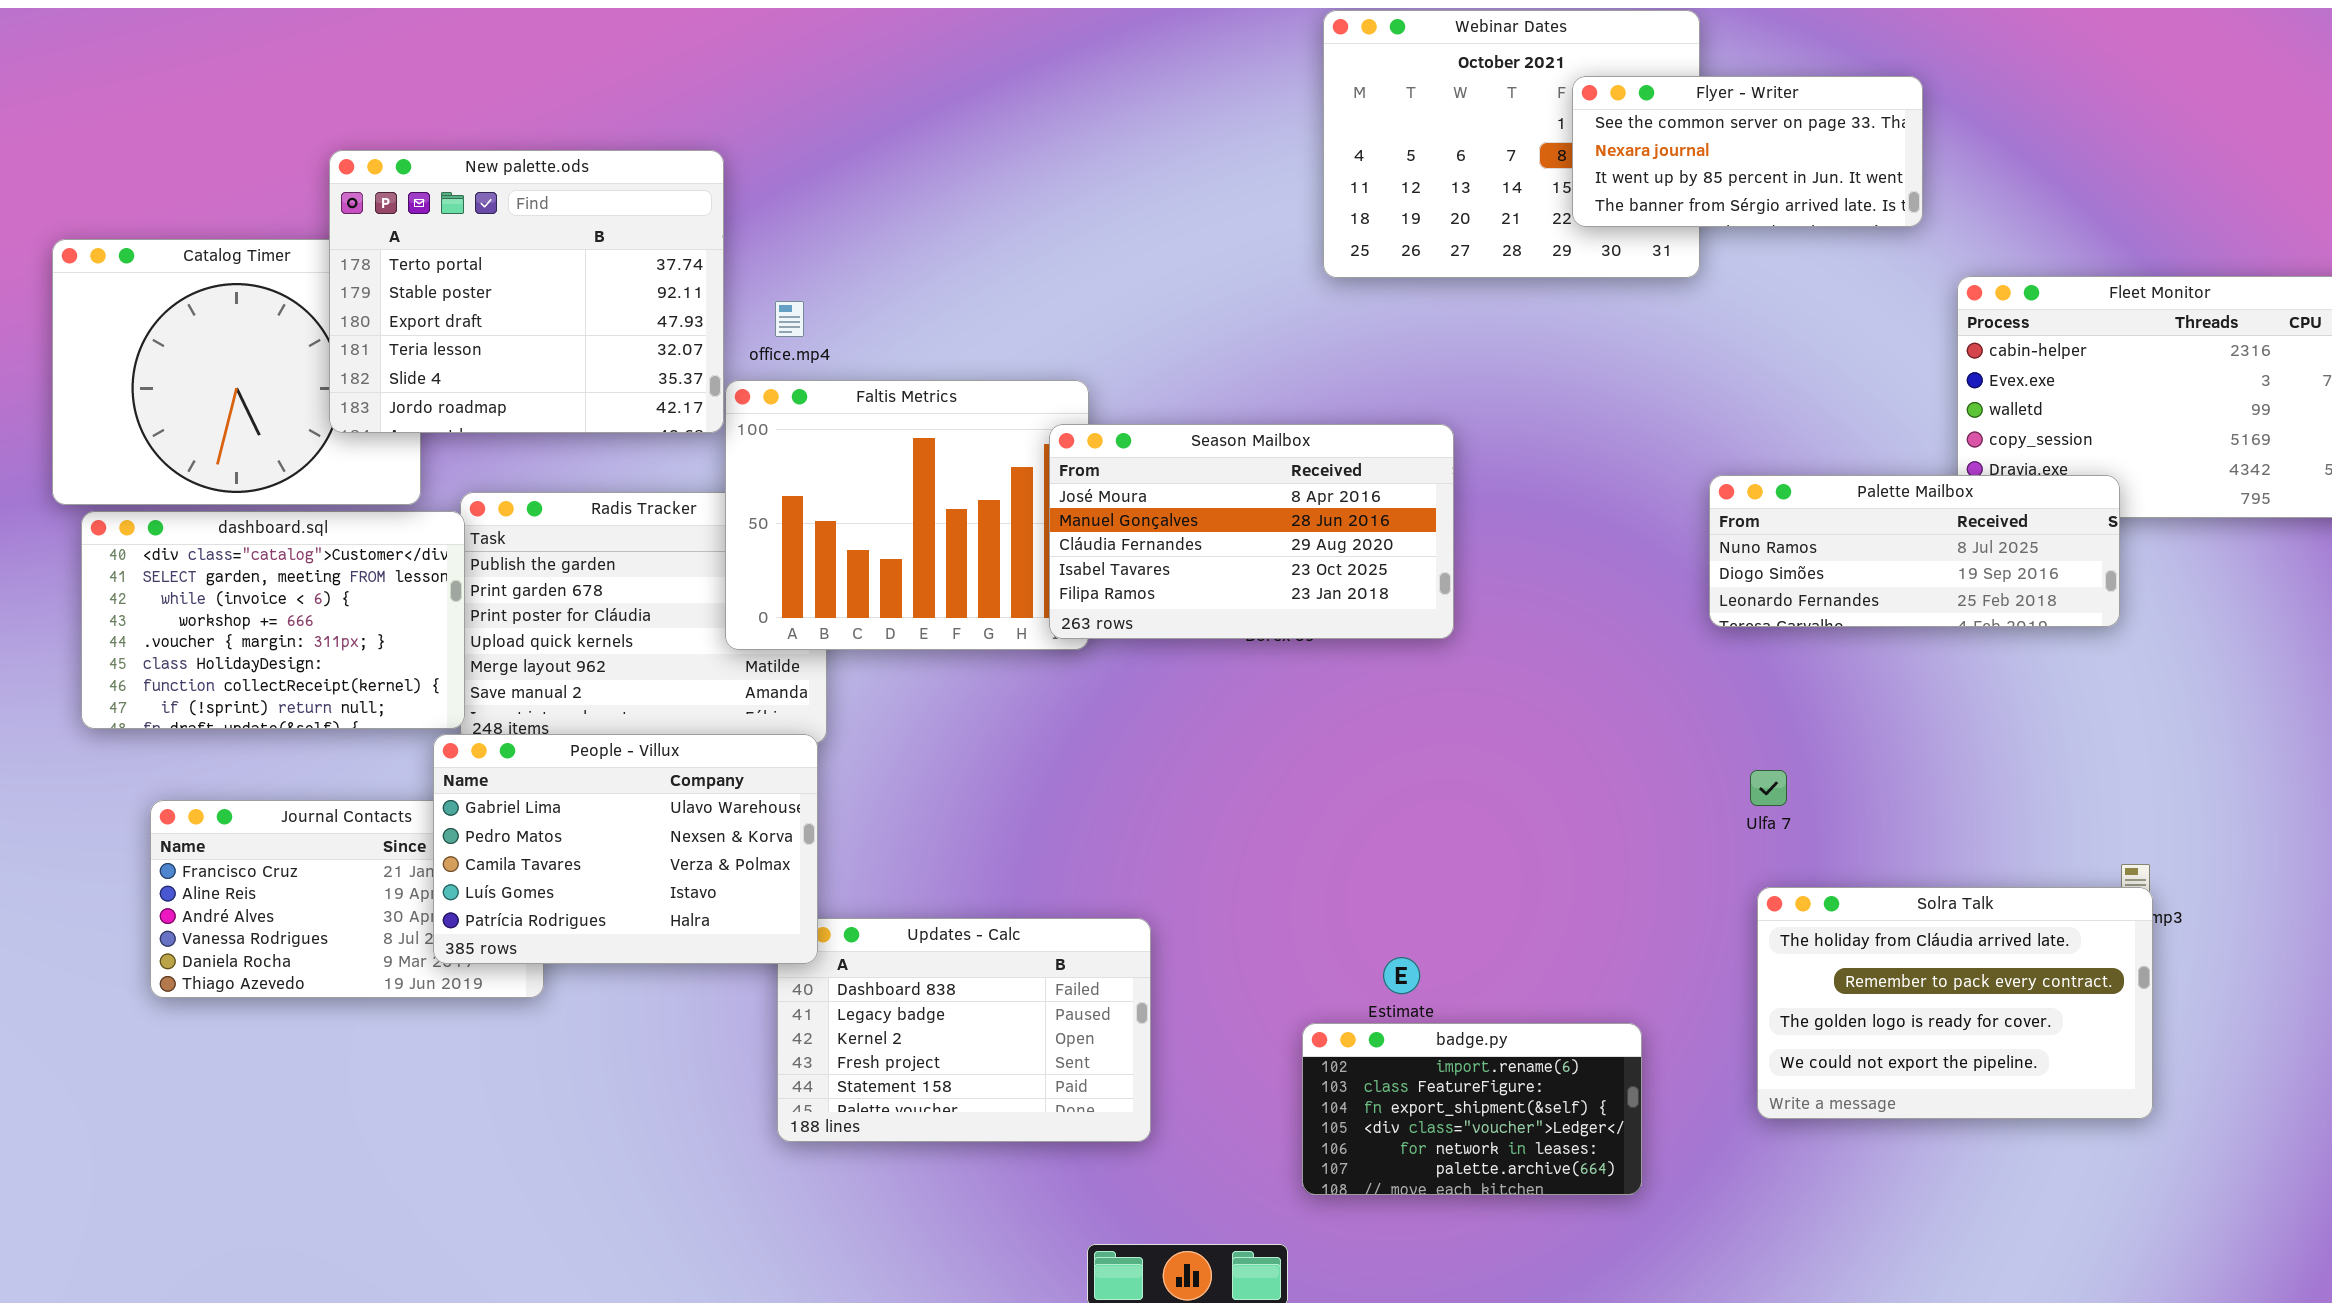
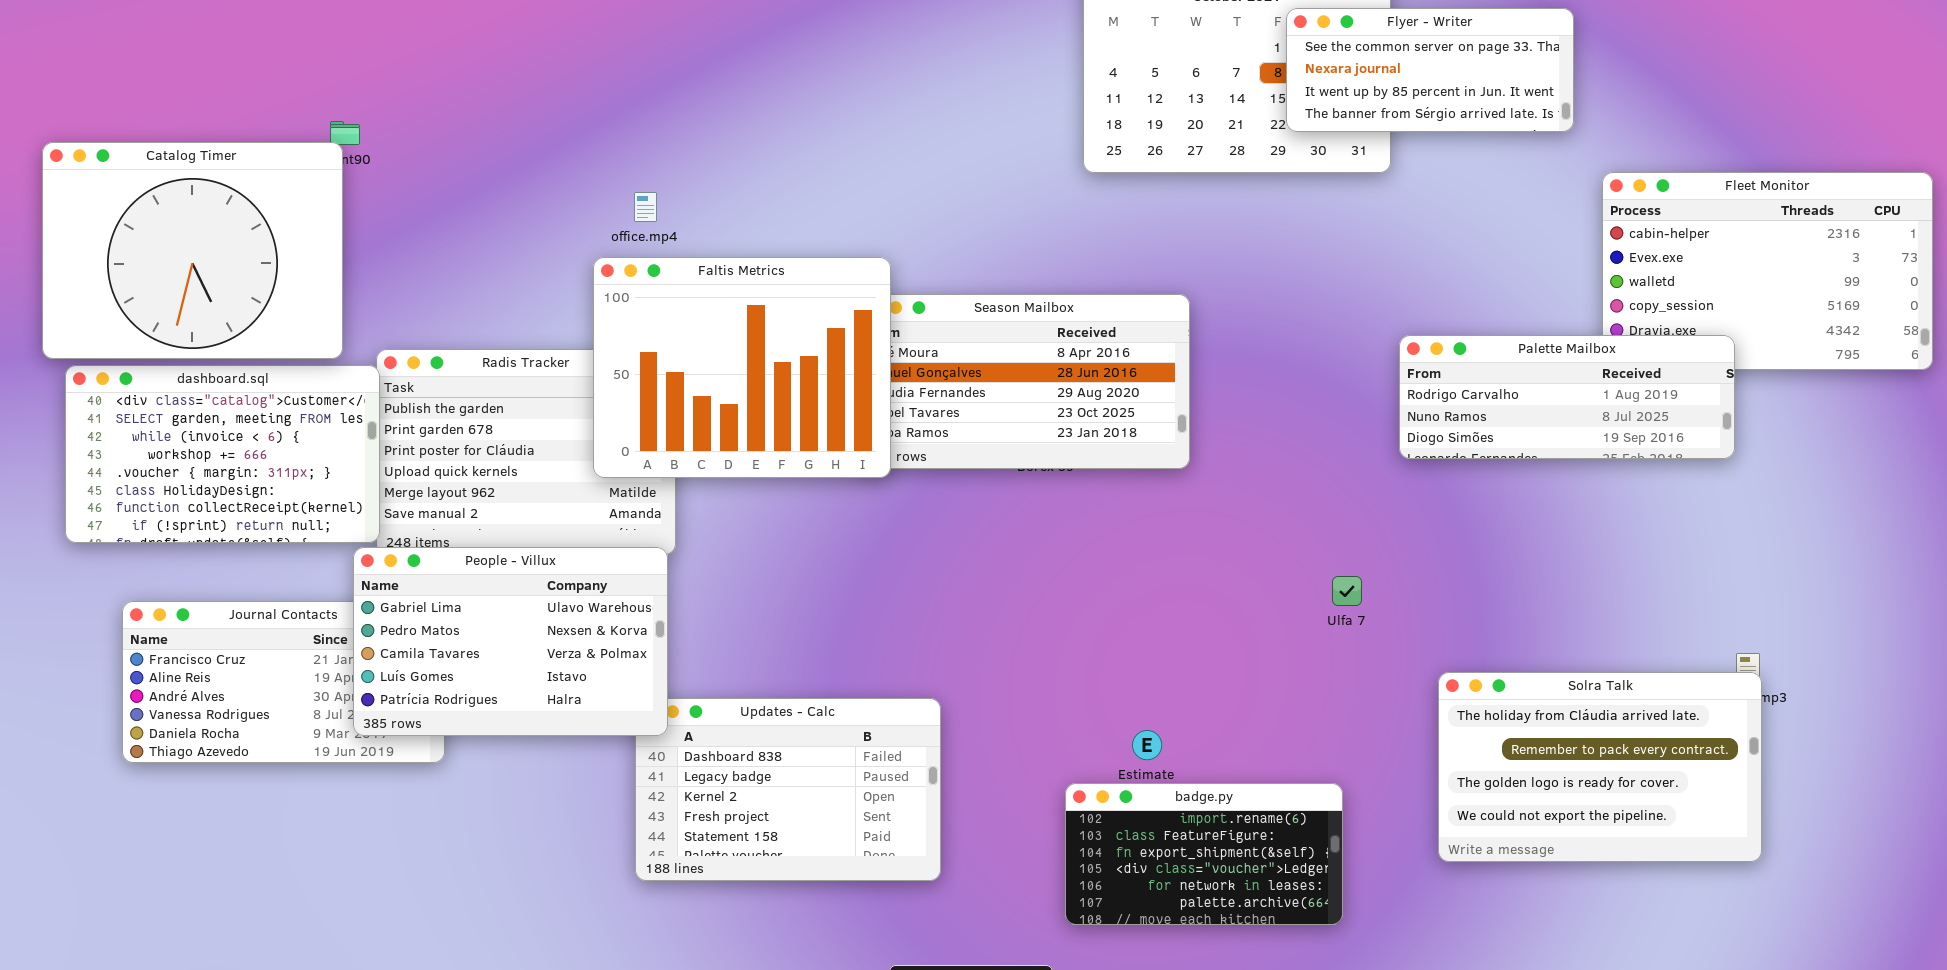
New palette.ods: [329,150,724,433] -> none, closed
Faltis Metrics: [725,380,1089,650] -> [593,257,891,478], raised
Palette Mailbox: [1709,475,2120,627] -> [1399,335,1735,459], scrolled up 1 row
Ulfa 7: [1750,770,1787,806] -> [1332,576,1362,606], moved

